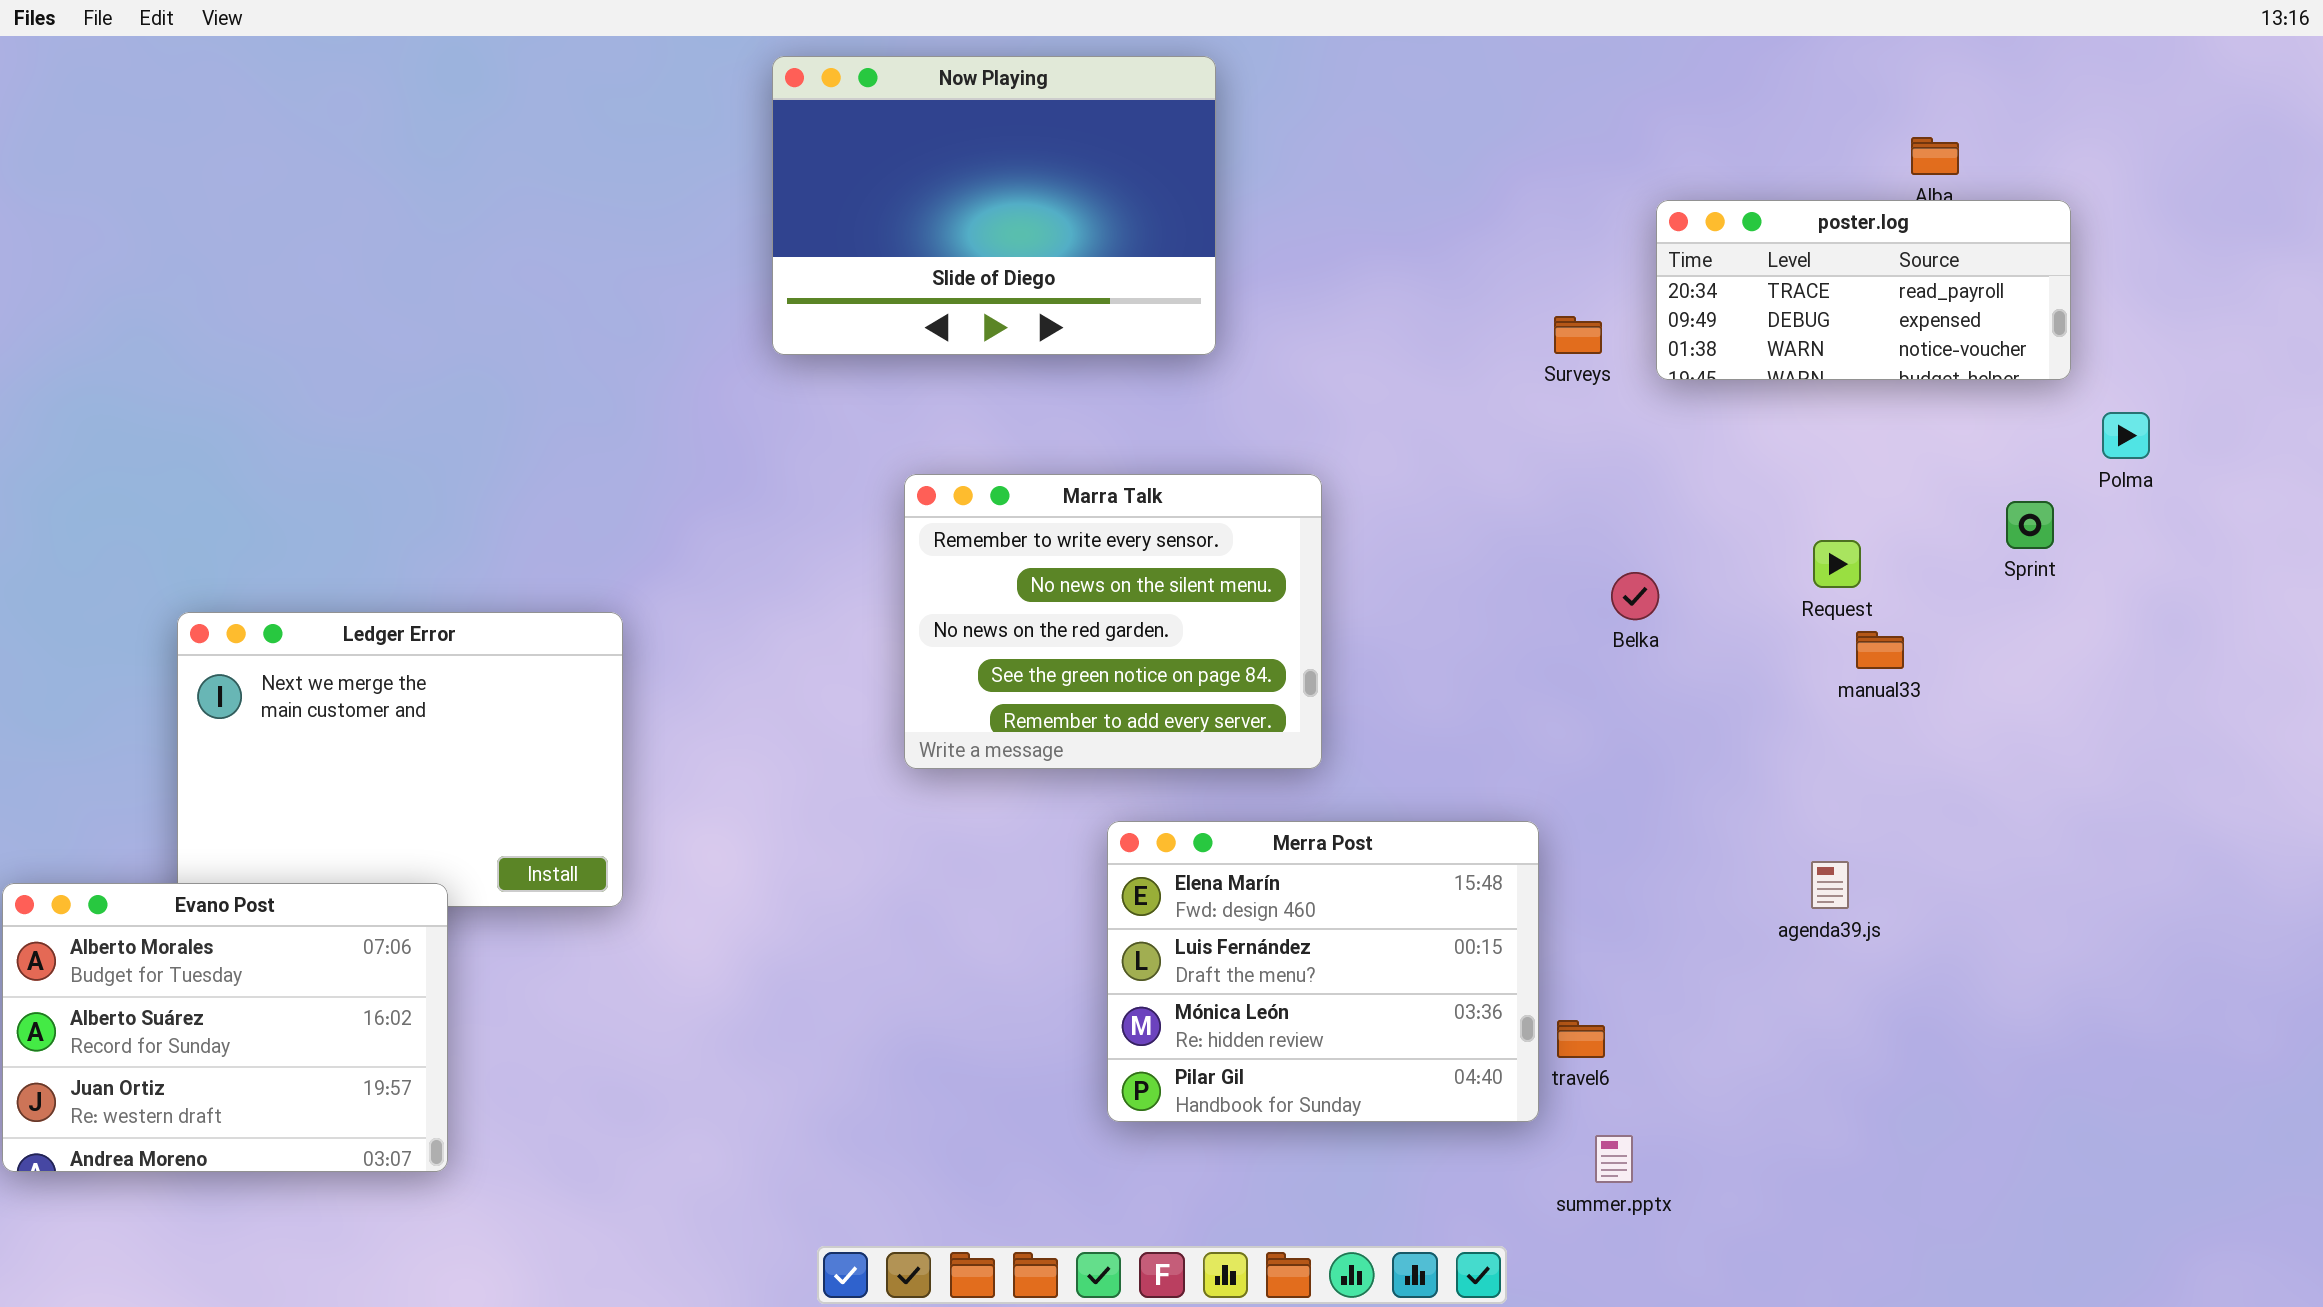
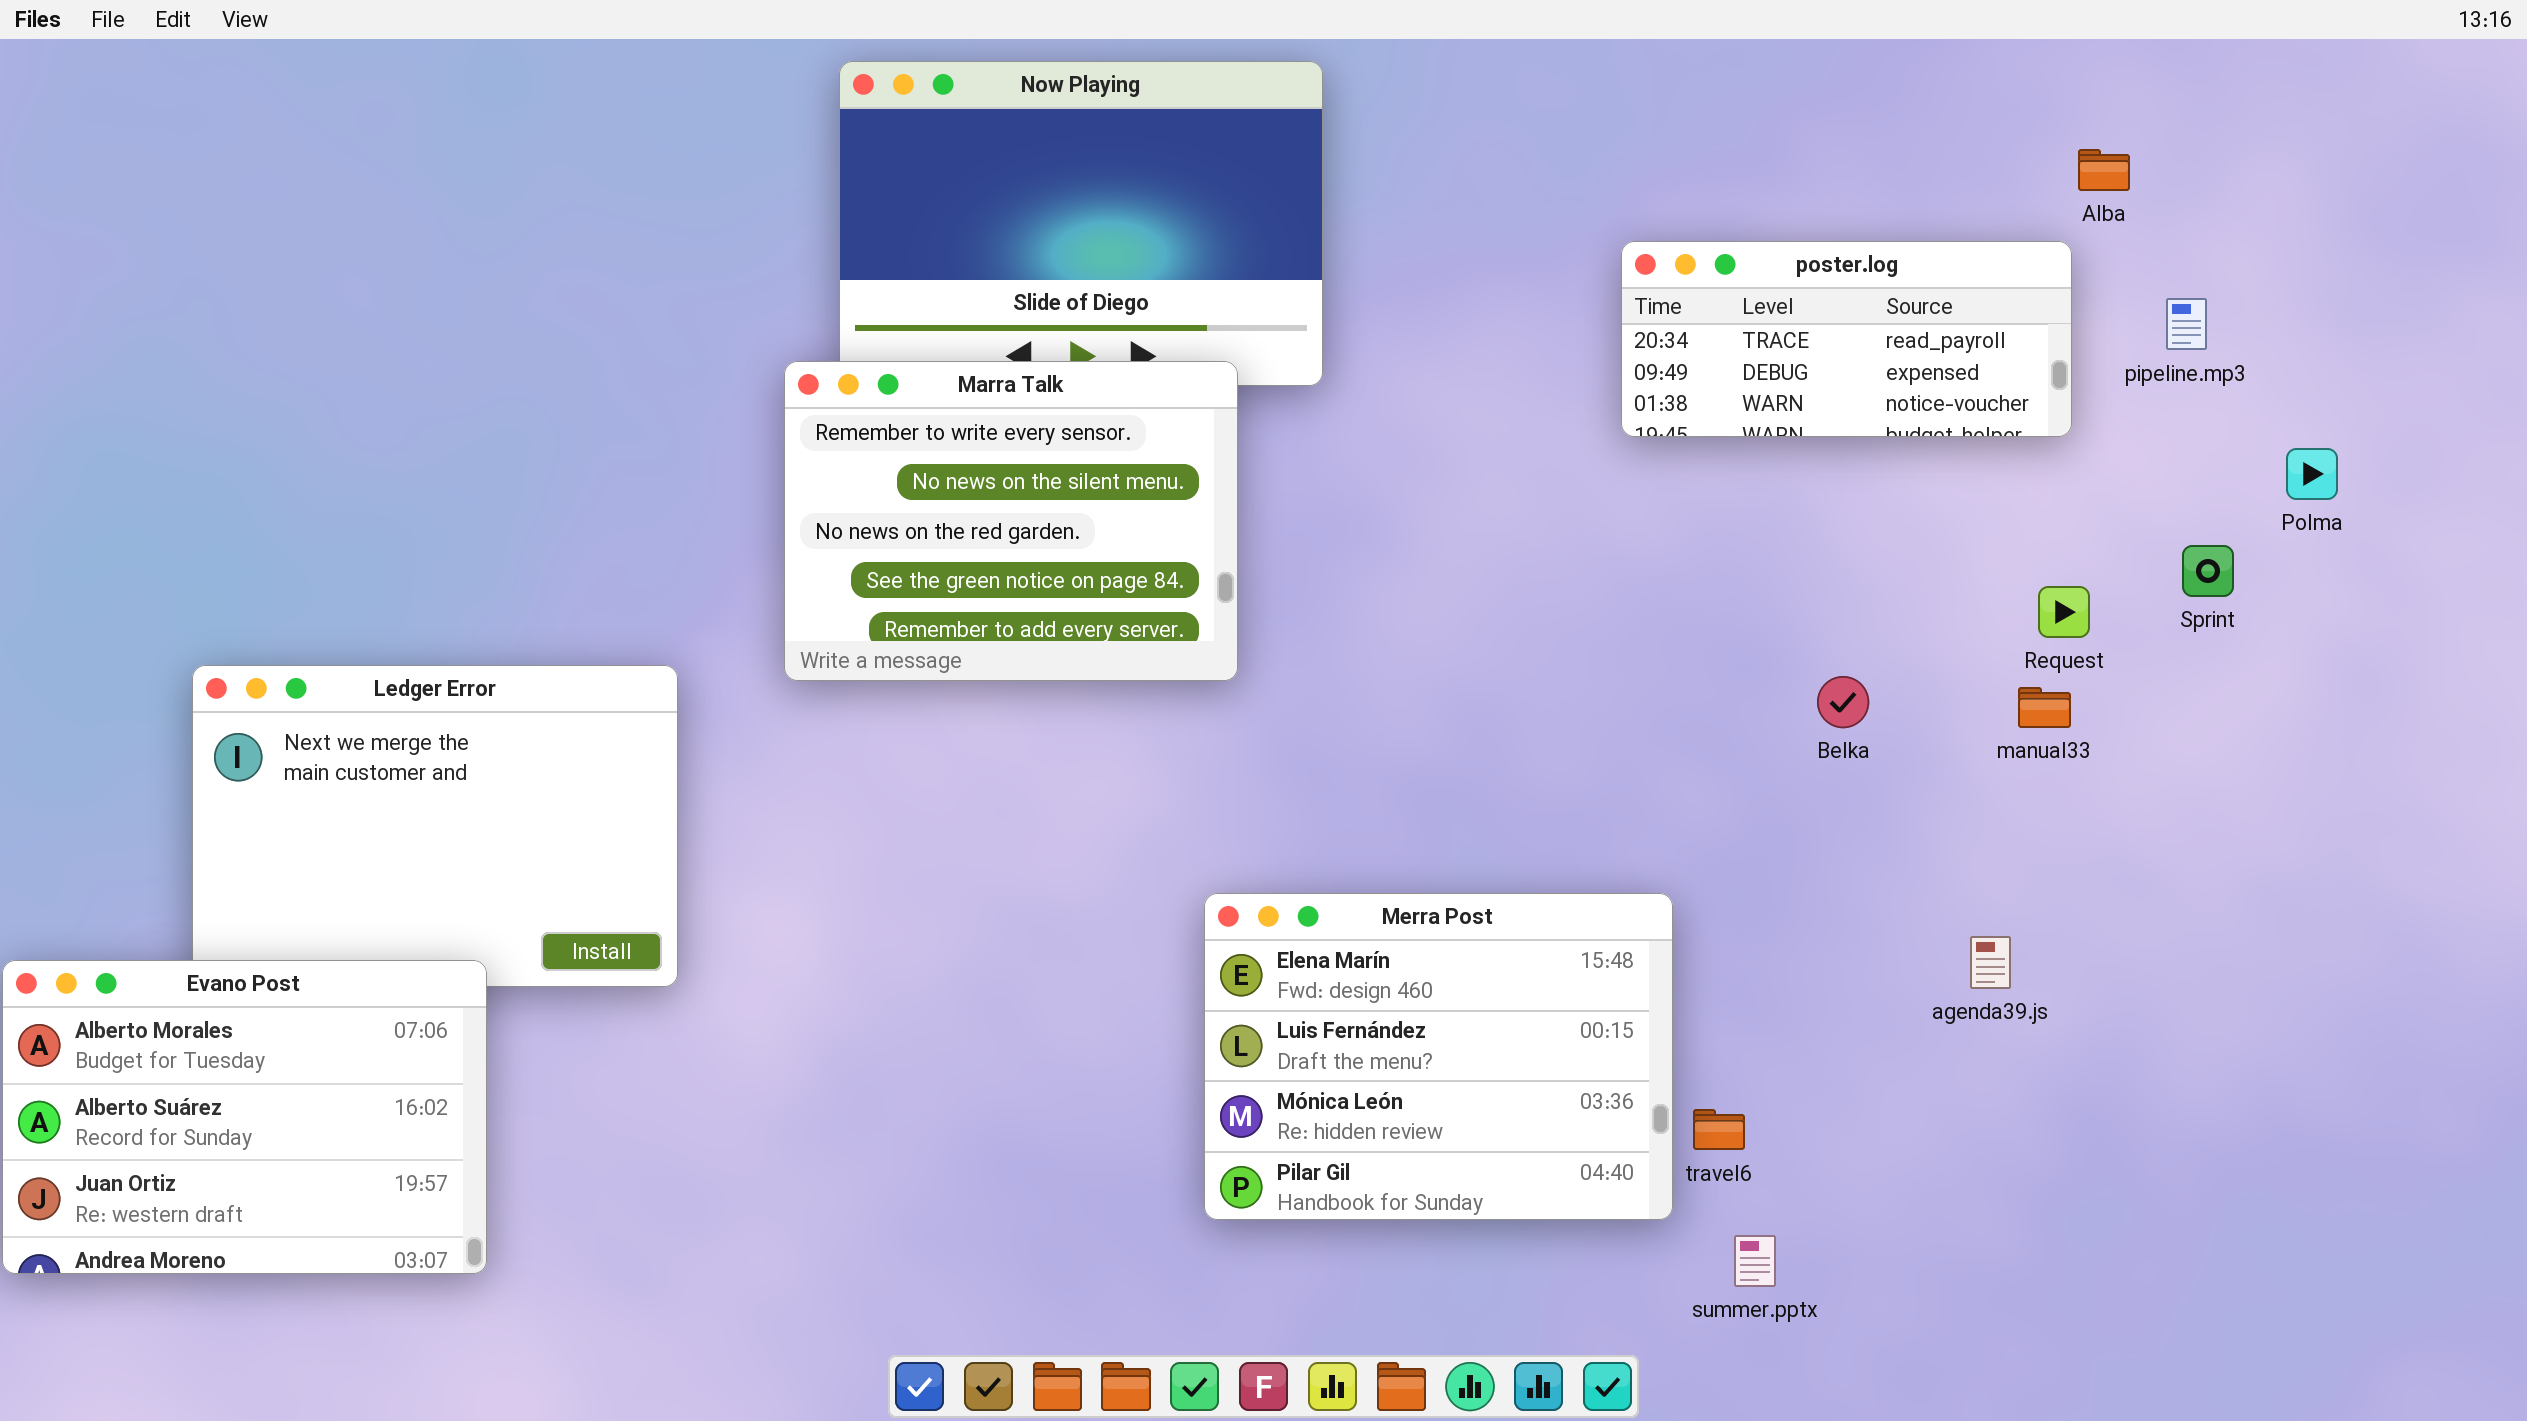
poster.log: [1656,200,2071,380] -> [1621,241,2072,437], moved
Marra Talk: [904,474,1322,769] -> [784,361,1238,681], moved
Request: [1813,540,1861,588] -> [2038,586,2090,638], moved
Belka: [1611,572,1659,620] -> [1817,676,1869,728], moved

